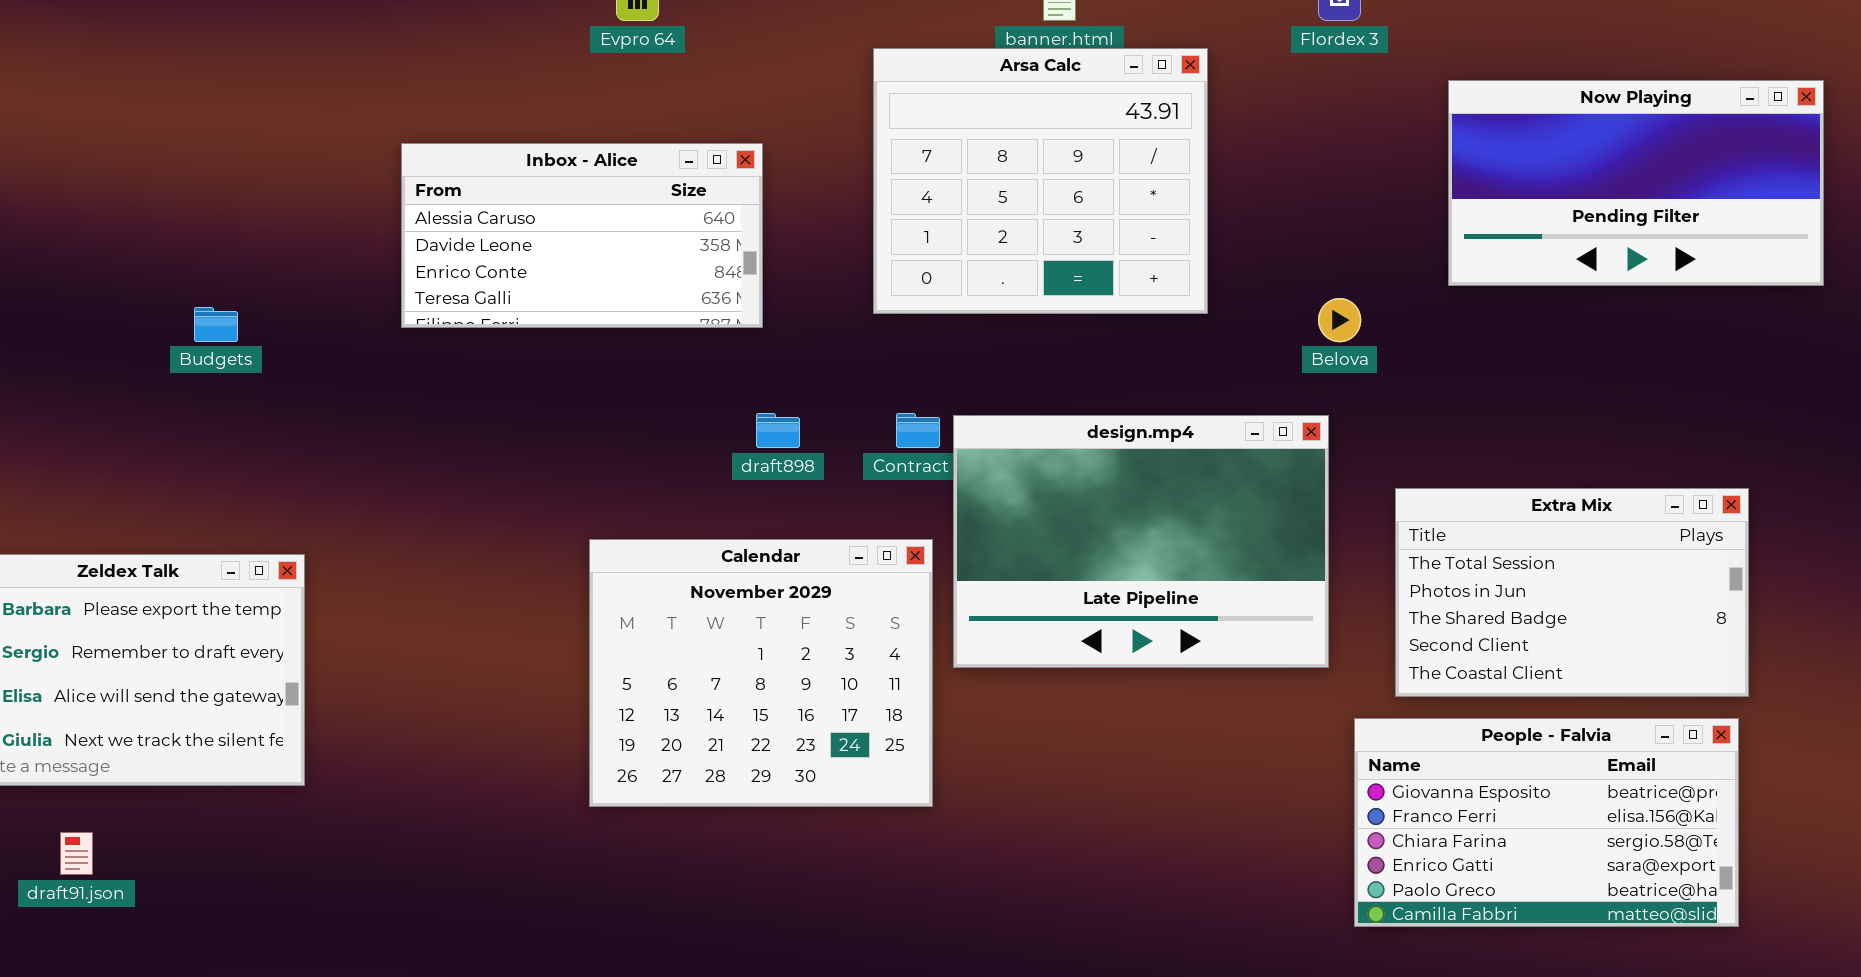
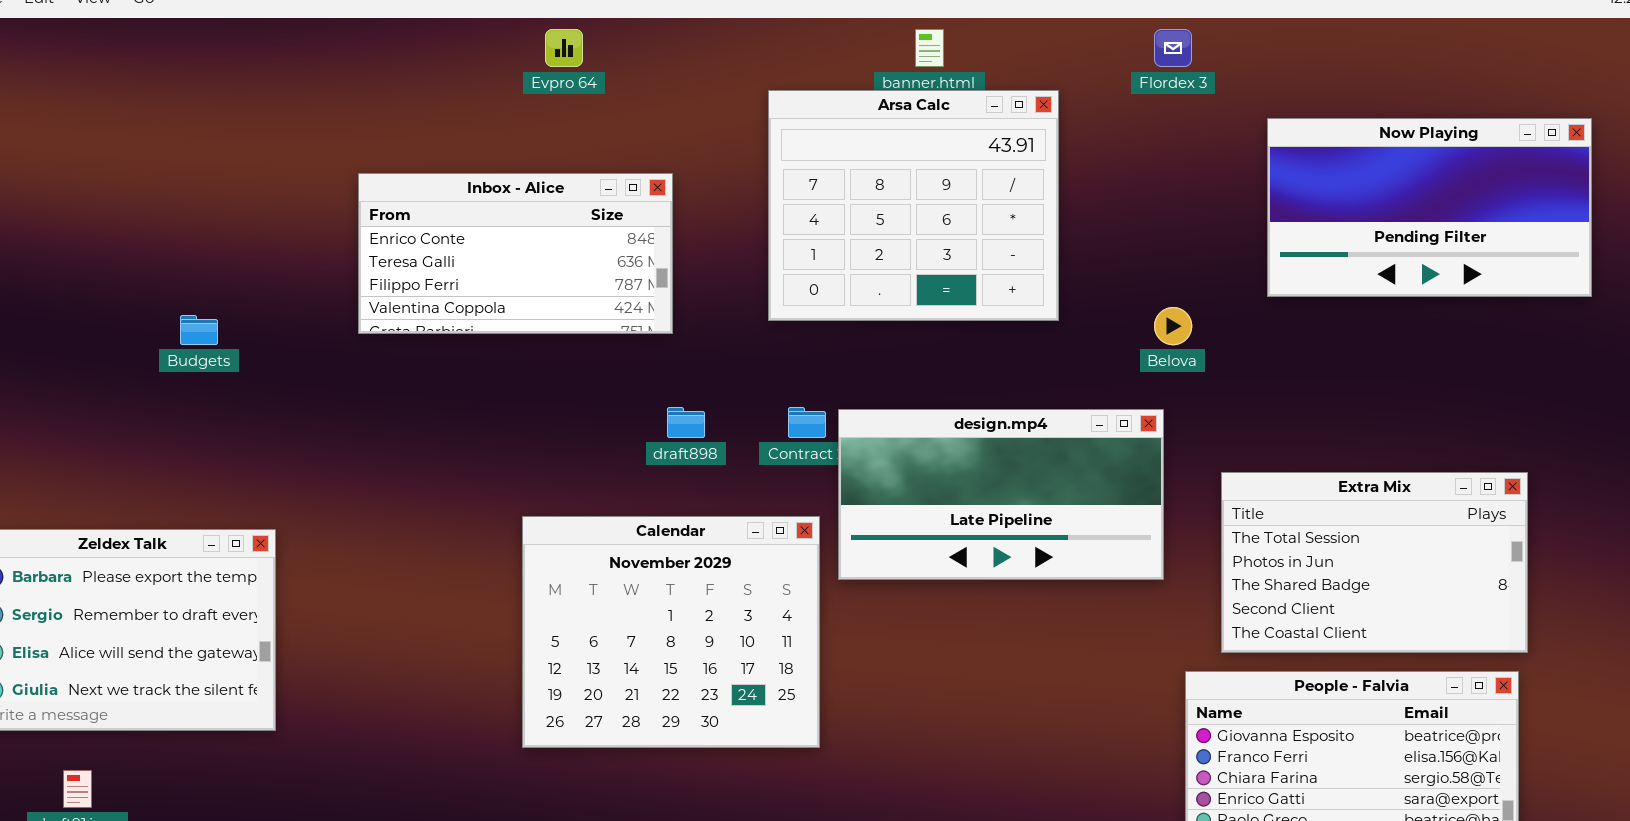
Inbox - Alice: [401,143,763,328] -> [358,173,673,334], scrolled down 2 rows
design.mp4: [953,415,1329,668] -> [838,409,1164,580], resized

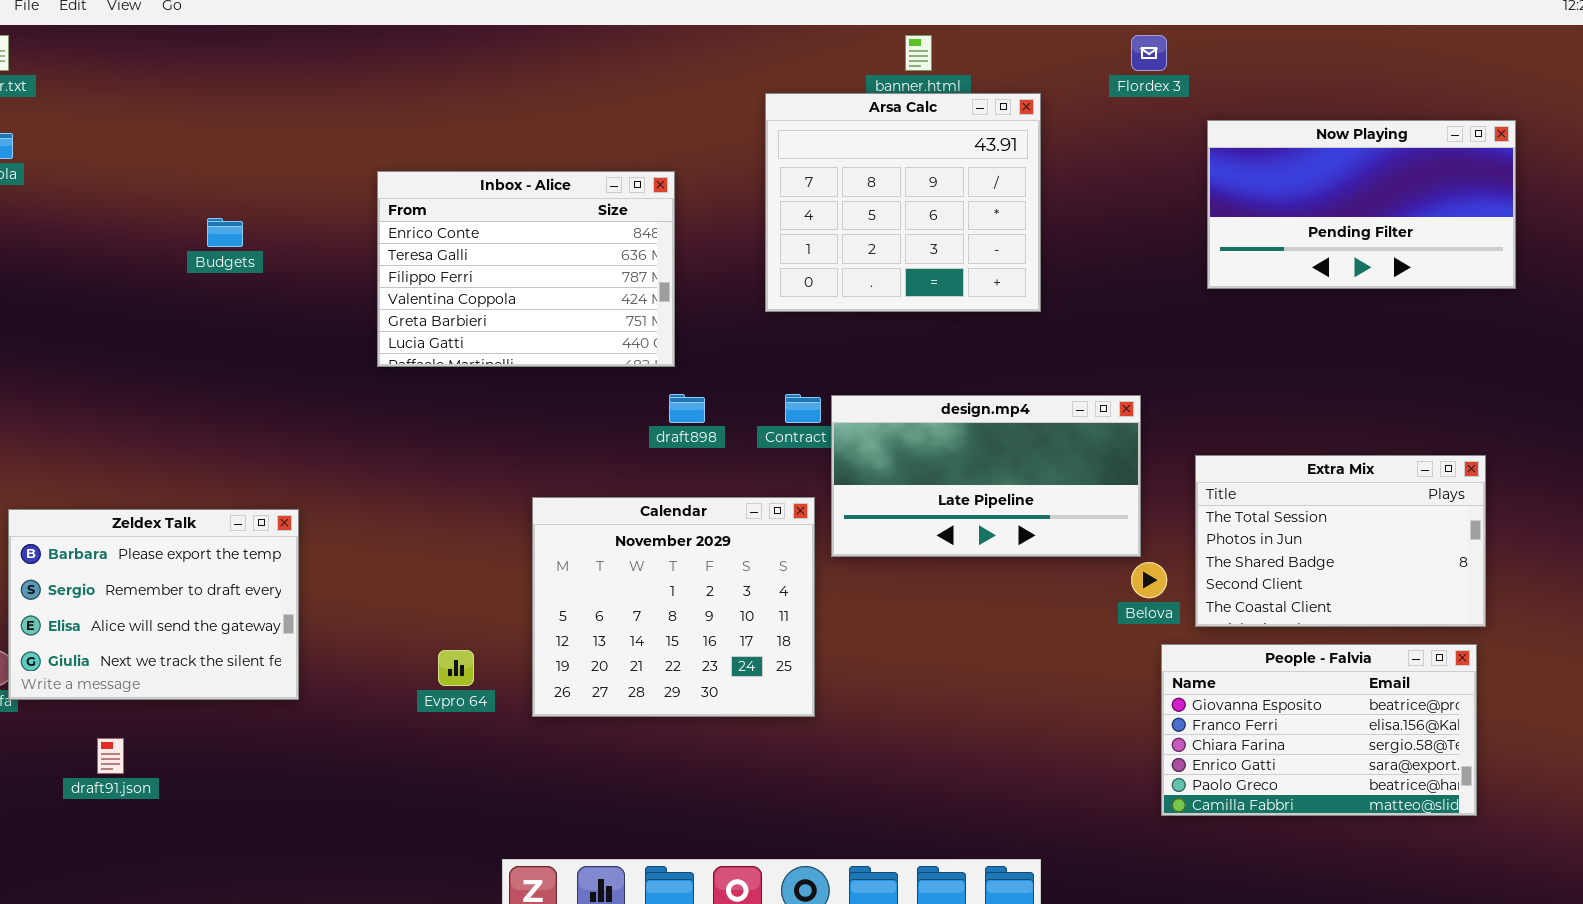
Evpro 64: [545,29,583,67] -> [438,650,474,686], moved
Now Playing: [1267,118,1592,297] -> [1207,120,1516,289], moved
Inbox - Alice: [358,173,673,334] -> [377,171,675,367], resized
Belova: [1154,307,1192,345] -> [1131,562,1167,598], moved
Budgets: [180,315,218,345] -> [207,218,243,247], moved

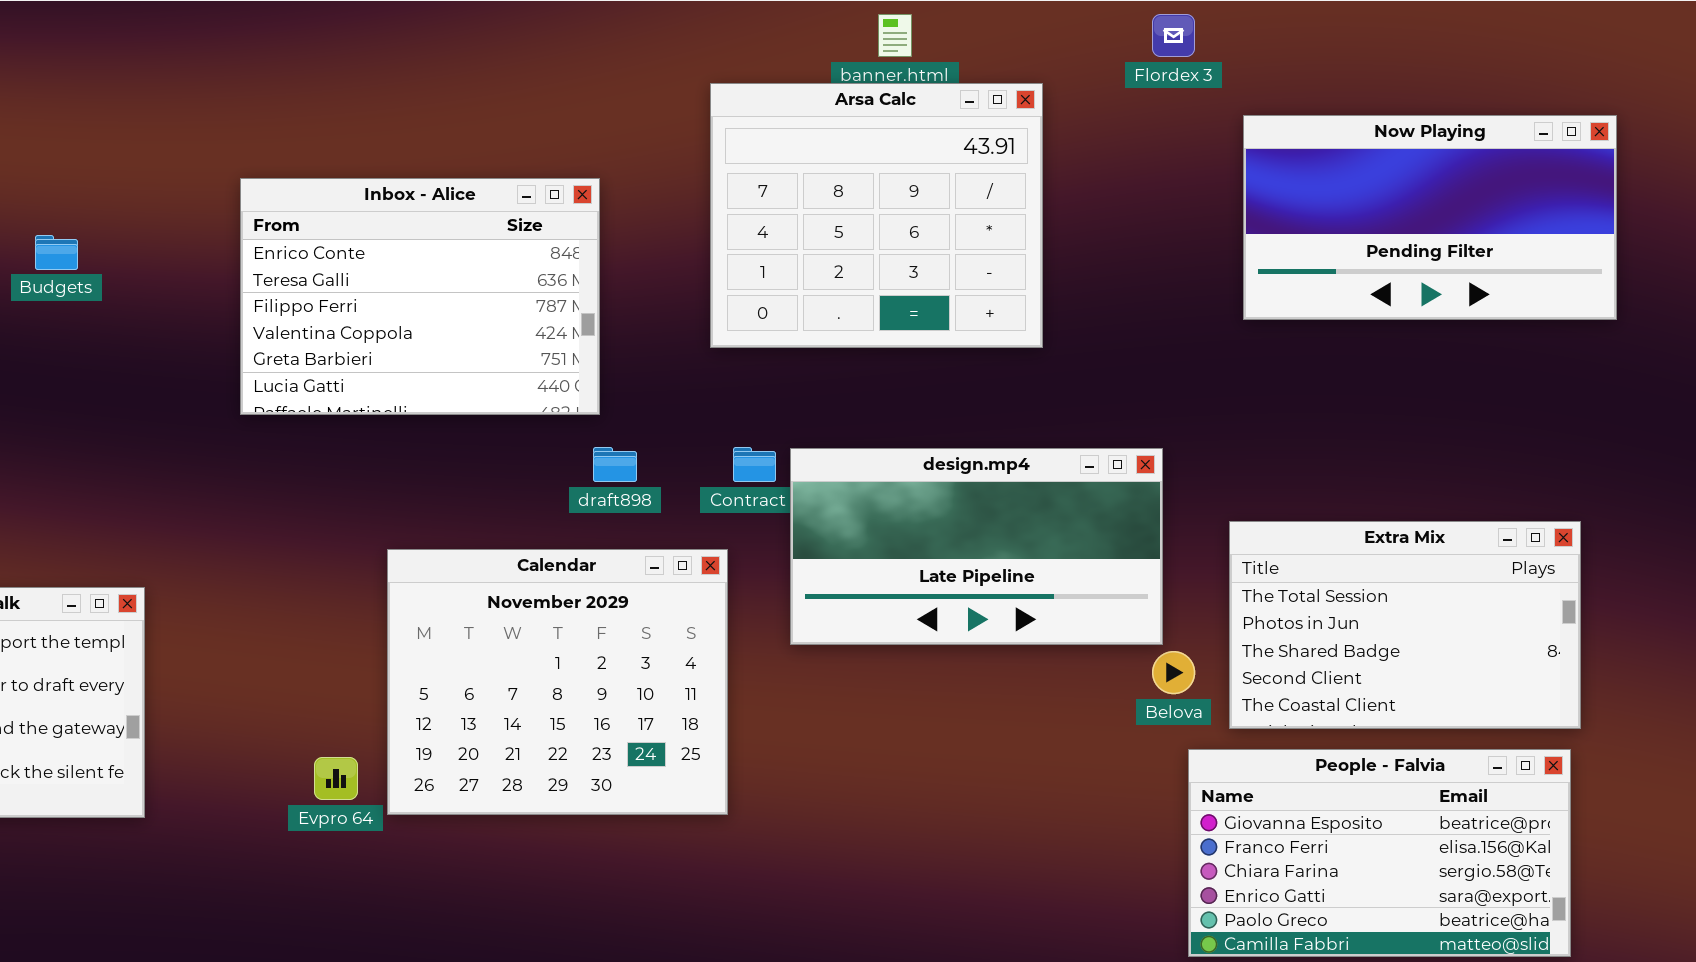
Calendar: [532,497,815,717] -> [387,549,728,815], moved

